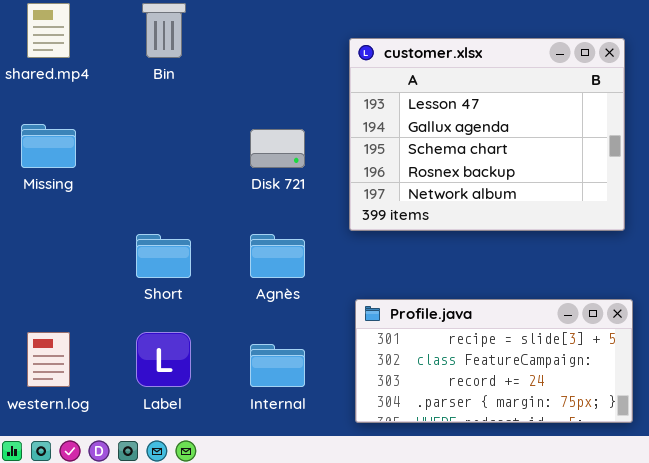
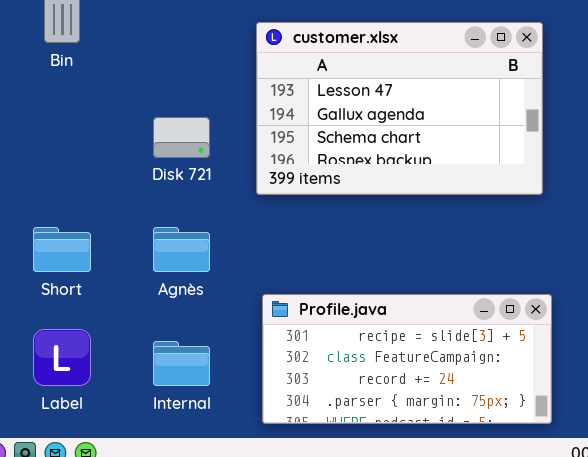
customer.xlsx: [349,38,625,231] -> [256,22,543,195], resized

